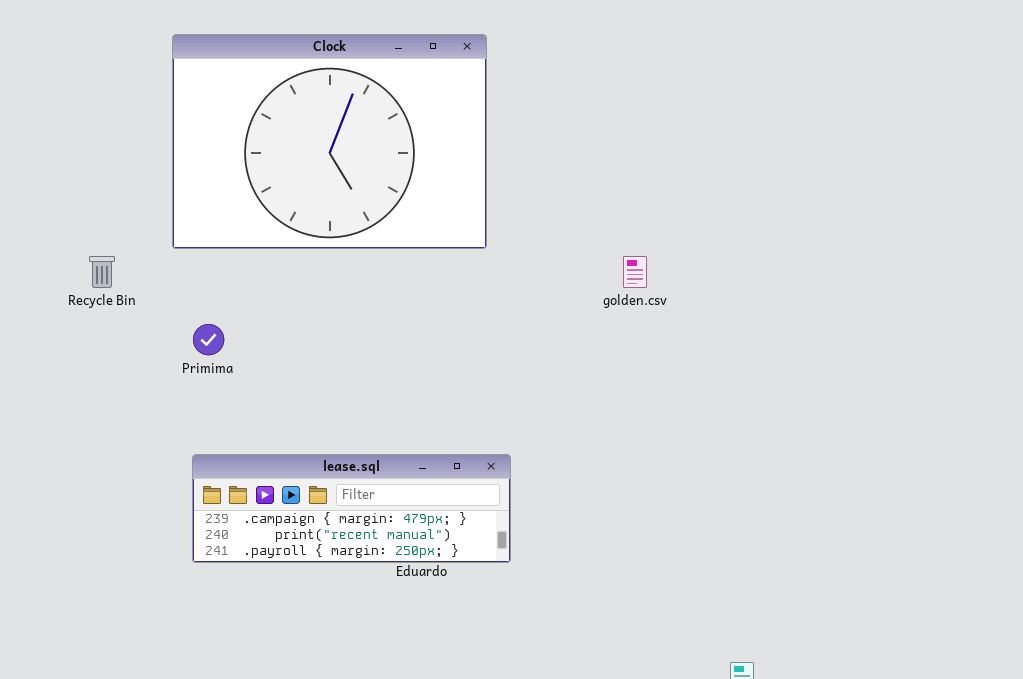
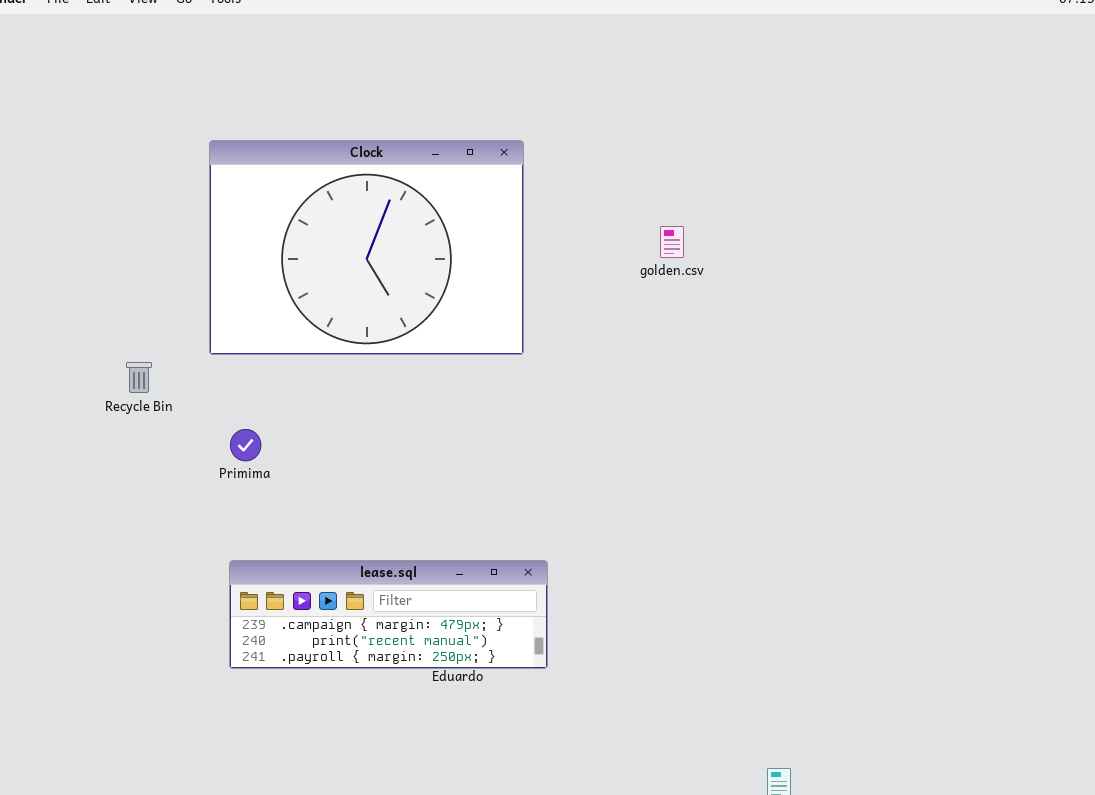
golden.csv: [623,256,647,288] -> [660,226,684,258], moved

